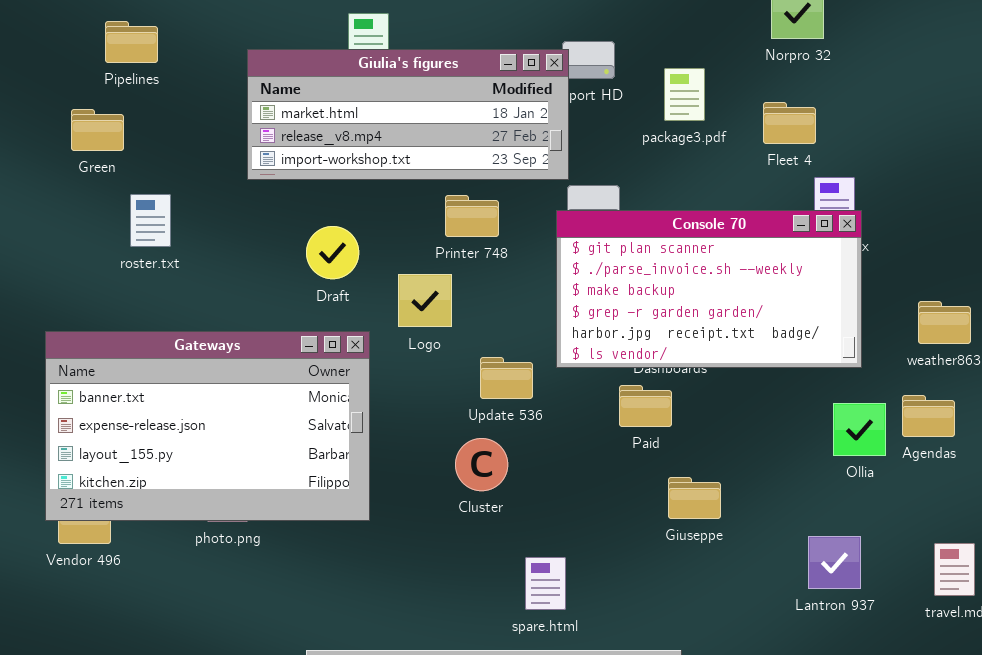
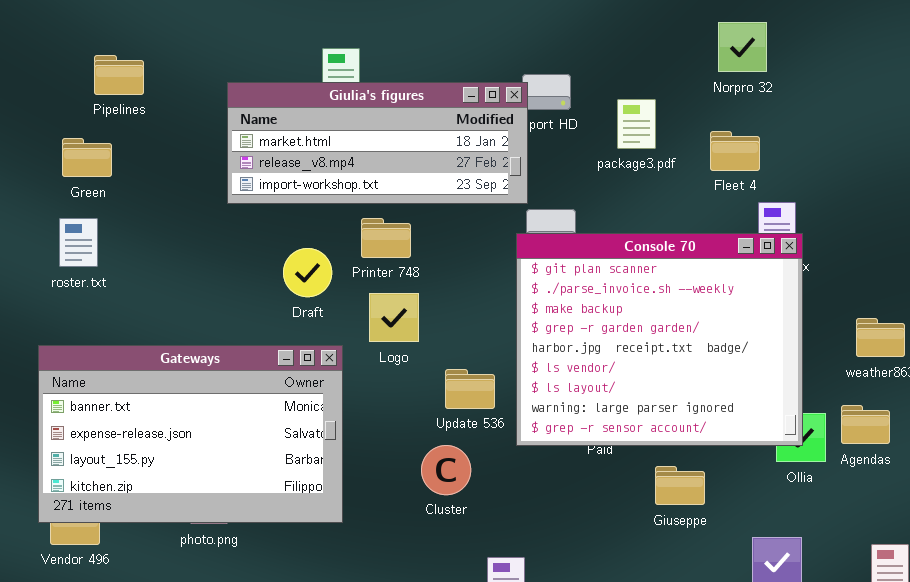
roster.txt: [130,194,171,247] -> [59,218,98,267], moved
Printer 748: [445,195,499,237] -> [361,218,411,258], moved
Console 70: [556,210,862,368] -> [516,233,803,446], resized
Giuseppe: [668,477,721,519] -> [655,466,705,505], moved

